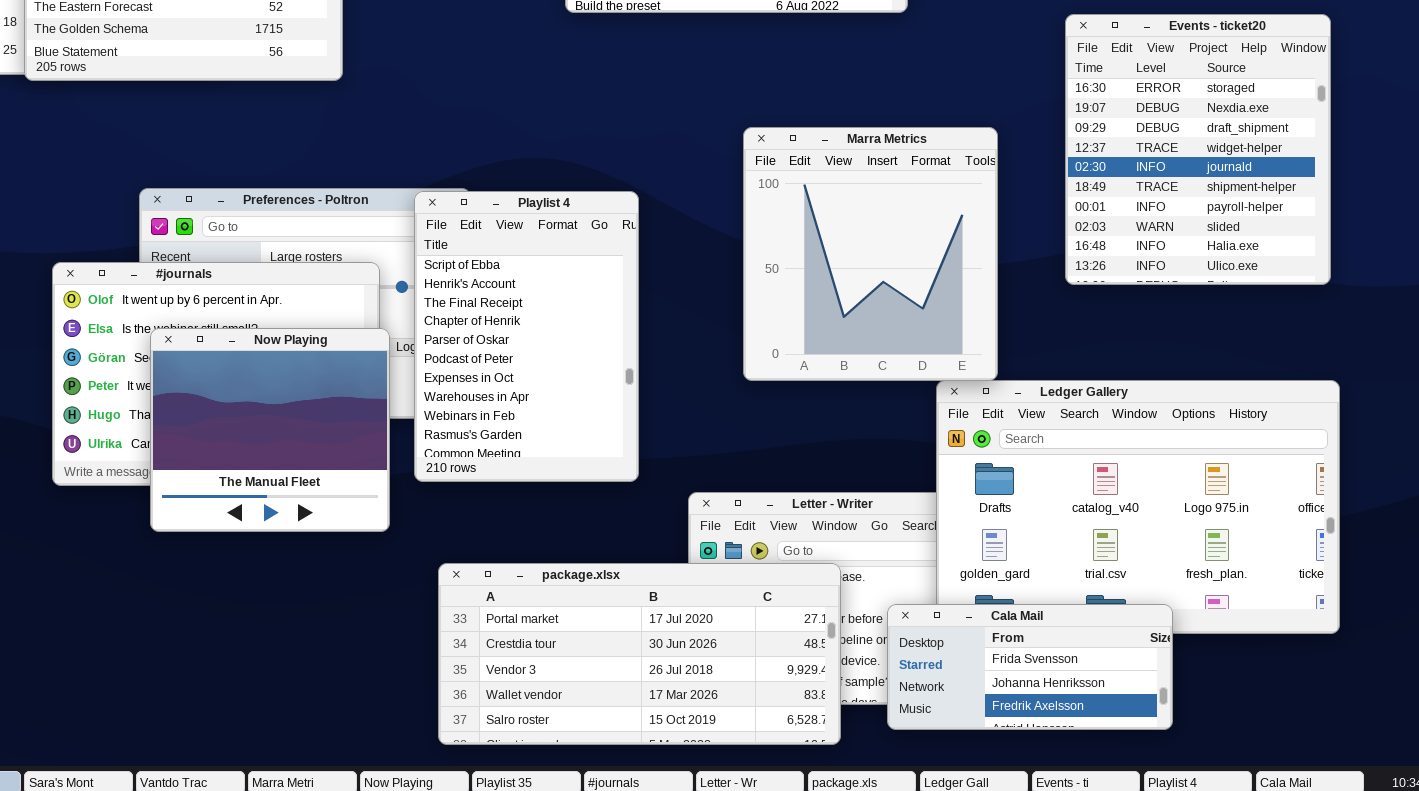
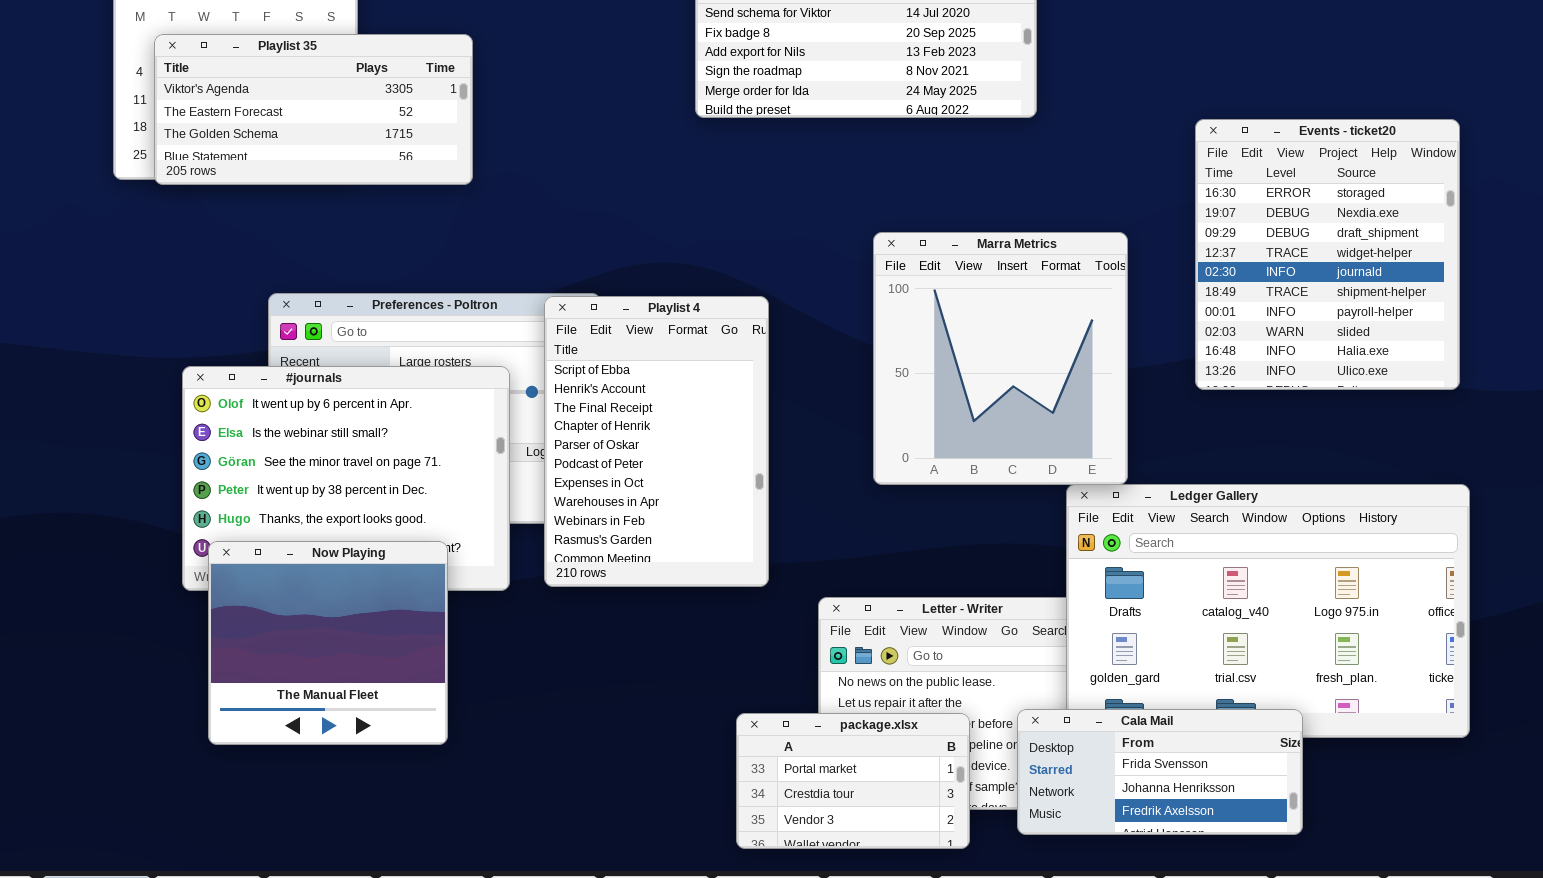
Now Playing: [150,328,390,532] -> [208,541,448,745], moved
package.xlsx: [438,563,841,745] -> [736,713,970,849], resized

